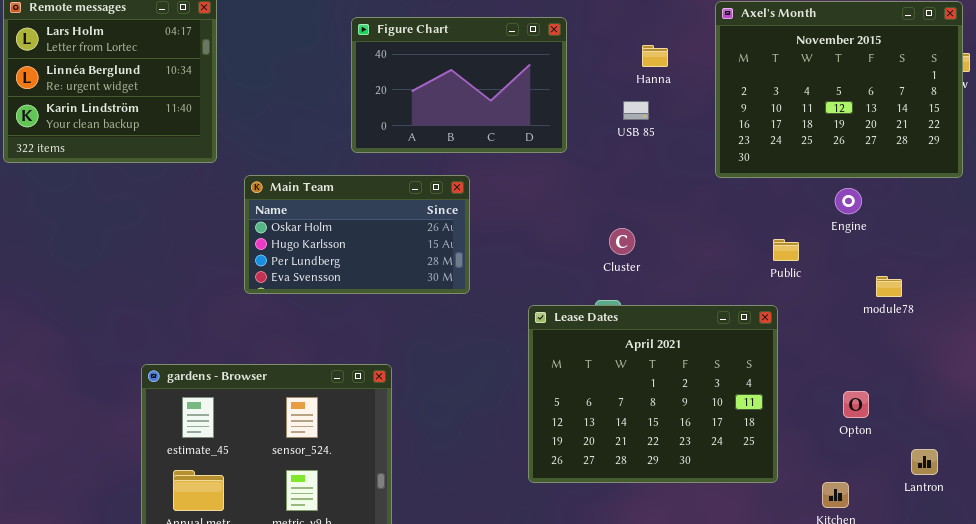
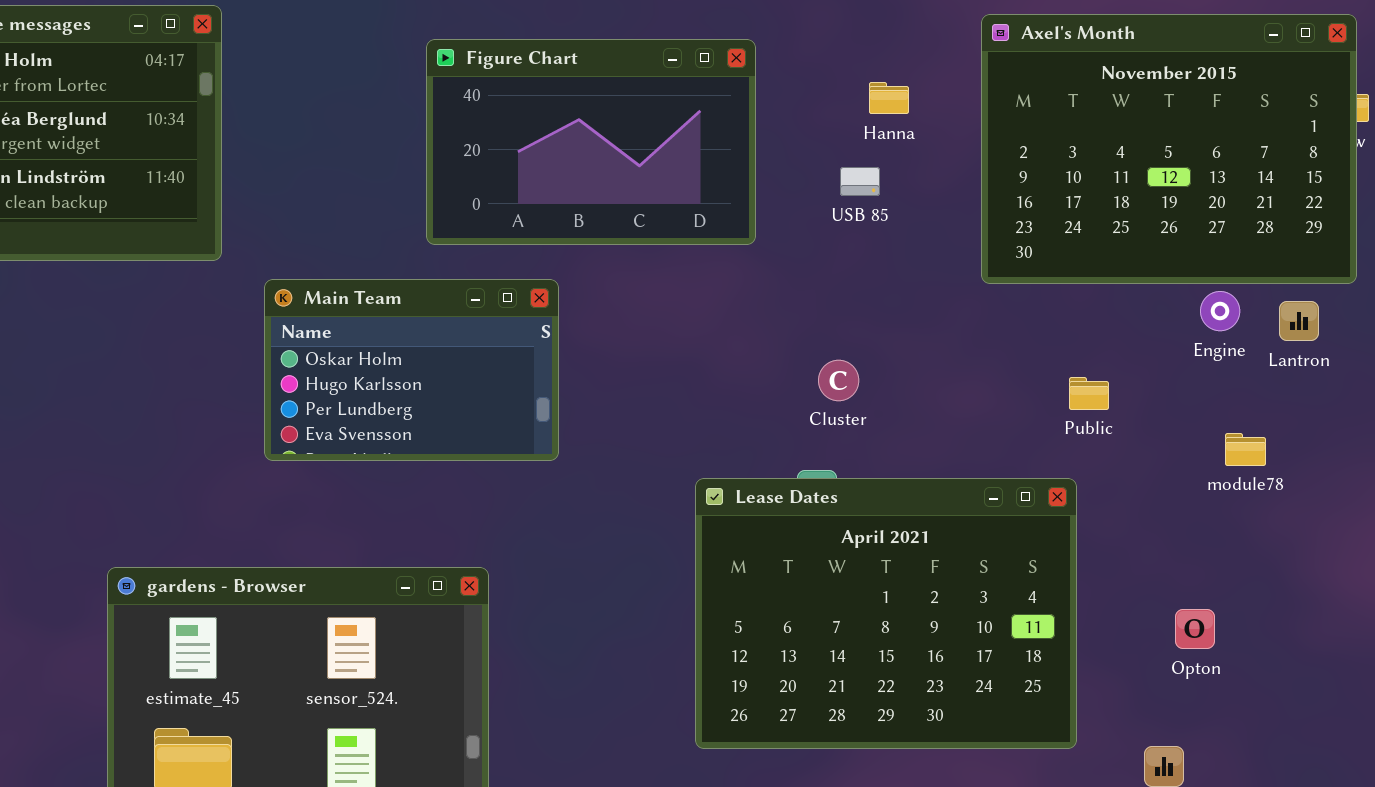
Main Team: [244,175,470,294] -> [264,279,559,461], resized
Engine: [835,188,862,214] -> [1200,291,1240,331], moved
Lantron: [911,449,938,475] -> [1279,301,1319,341], moved

